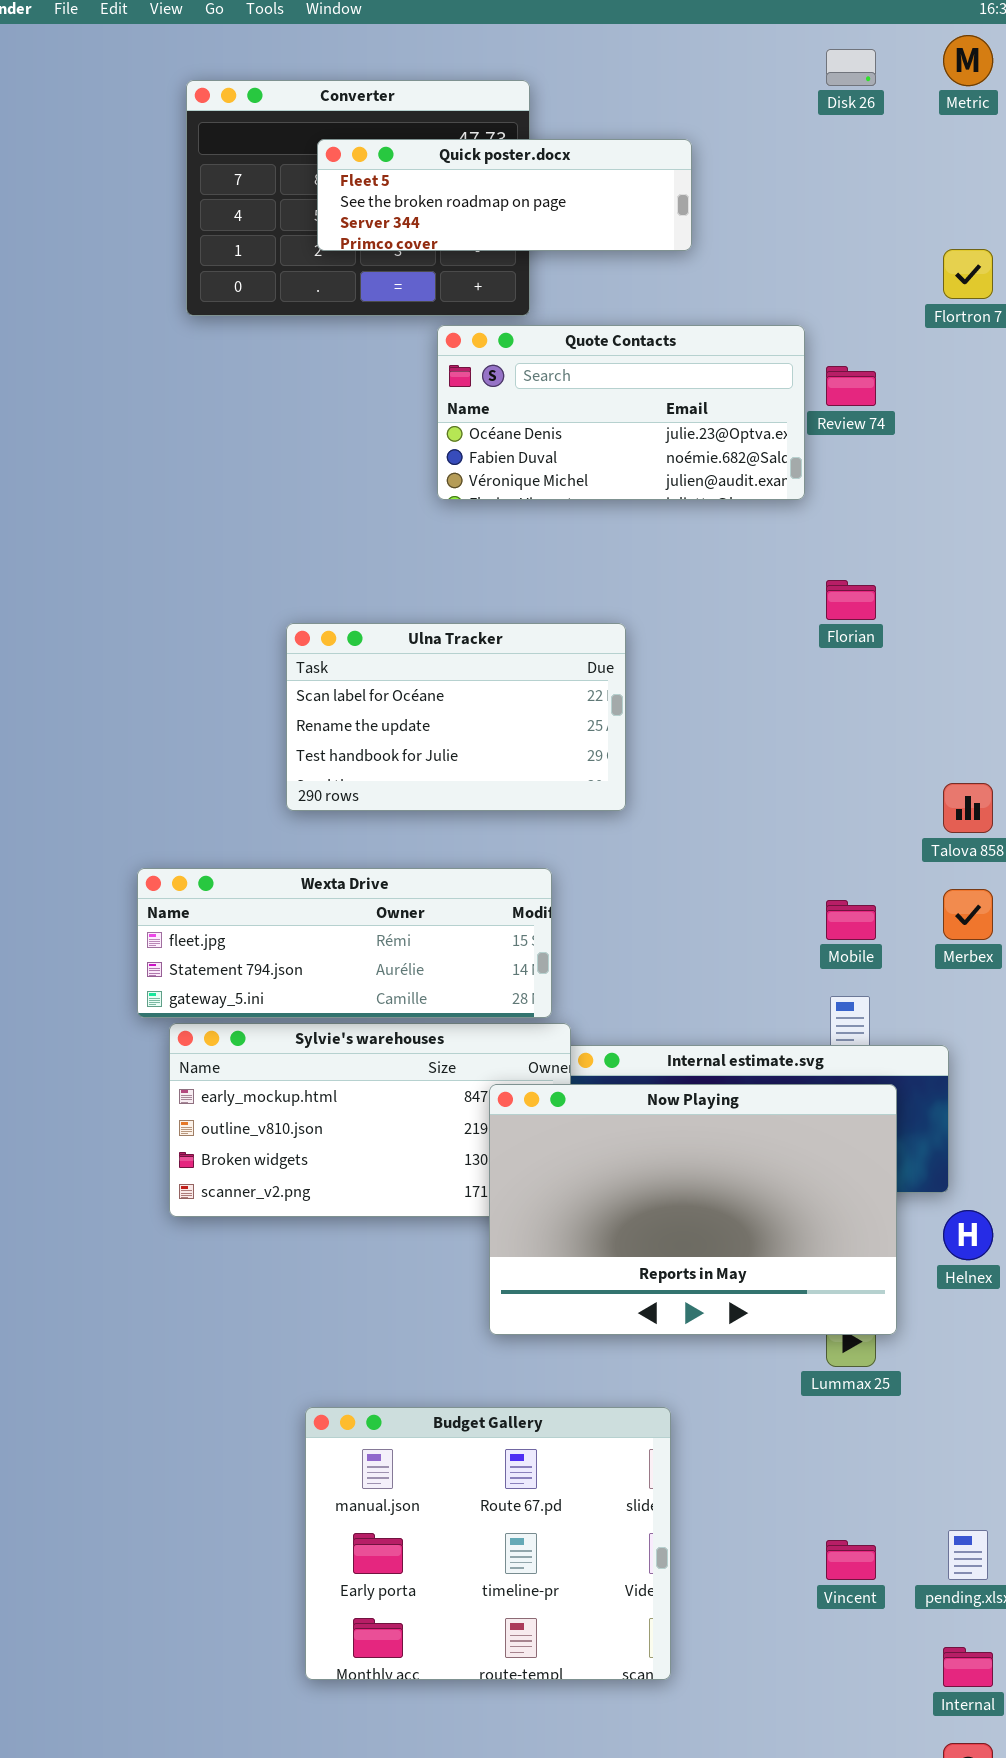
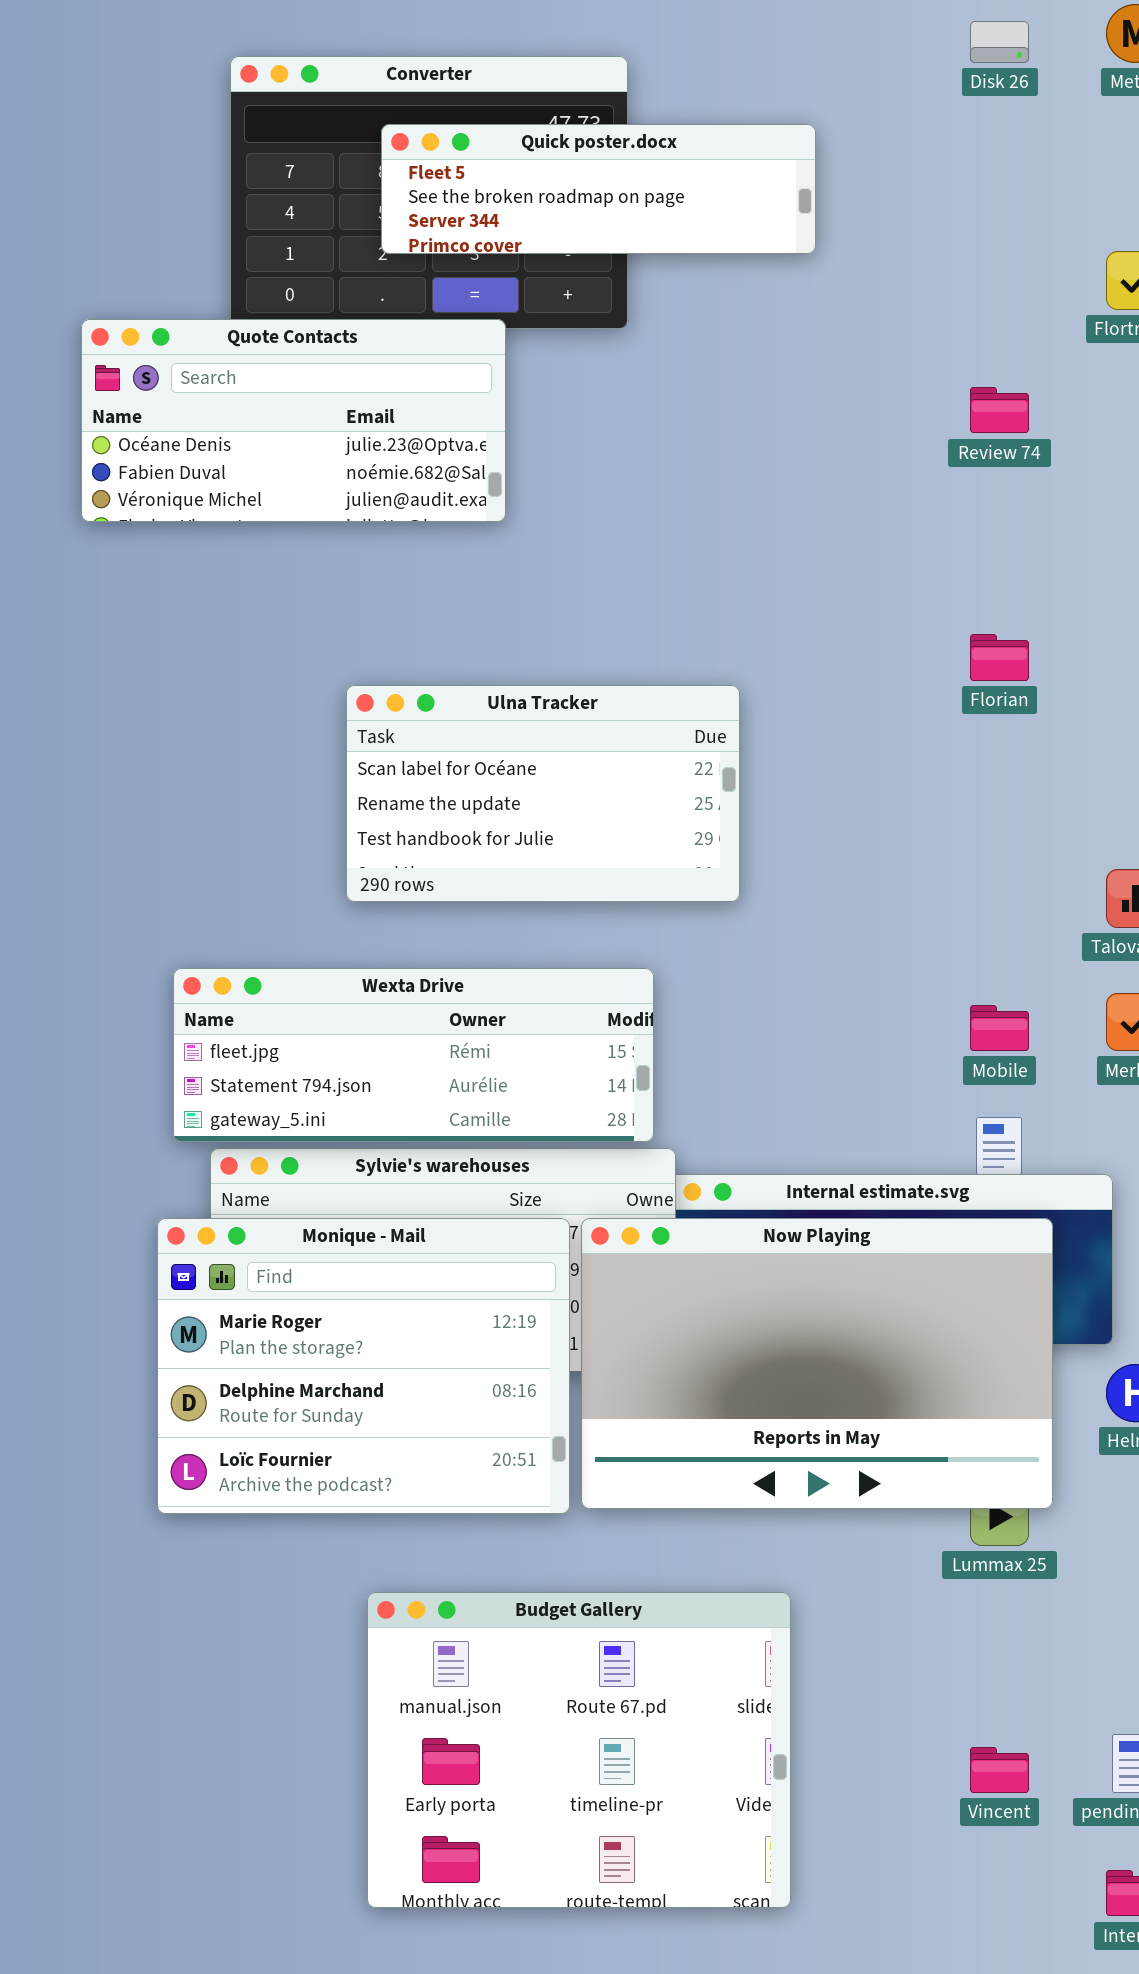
Quote Contacts: [437,325,805,500] -> [81,319,506,522], moved
Monique - Mail: none -> [157,1218,570,1514], opened

